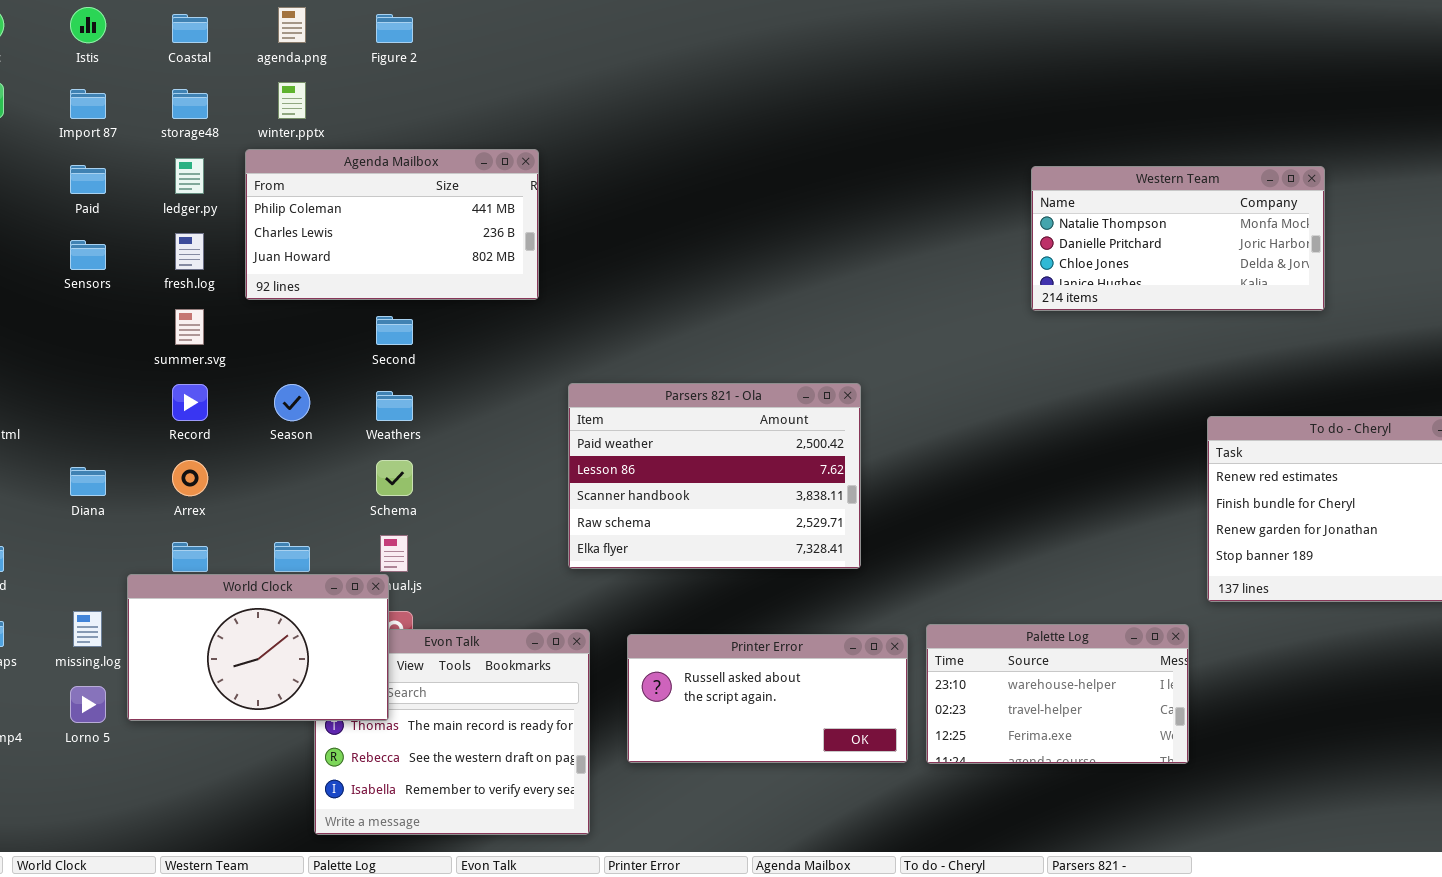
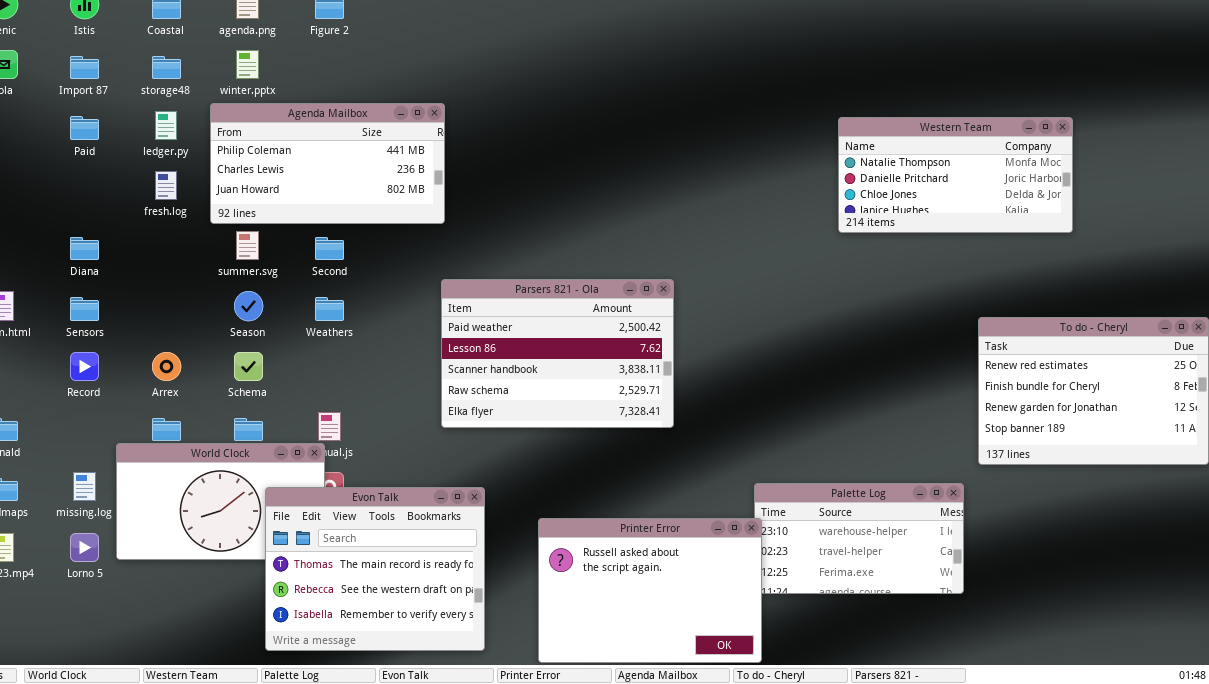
Sensors: [70,240,106,270] -> [70,297,99,321], moved
summer.svg: [175,309,204,345] -> [236,231,259,260], moved
Parsers 821 - Ola: [568,383,861,569] -> [441,279,674,428], moved
Record: [172,384,208,421] -> [70,352,99,381], moved
Schema: [376,460,413,496] -> [234,352,263,381], moved
Diana: [70,467,106,496] -> [70,237,99,260], moved
Evon Talk: [314,629,590,835] -> [265,487,485,651], raised
Printer Error: [627,634,908,763] -> [538,518,762,663], moved, resized

